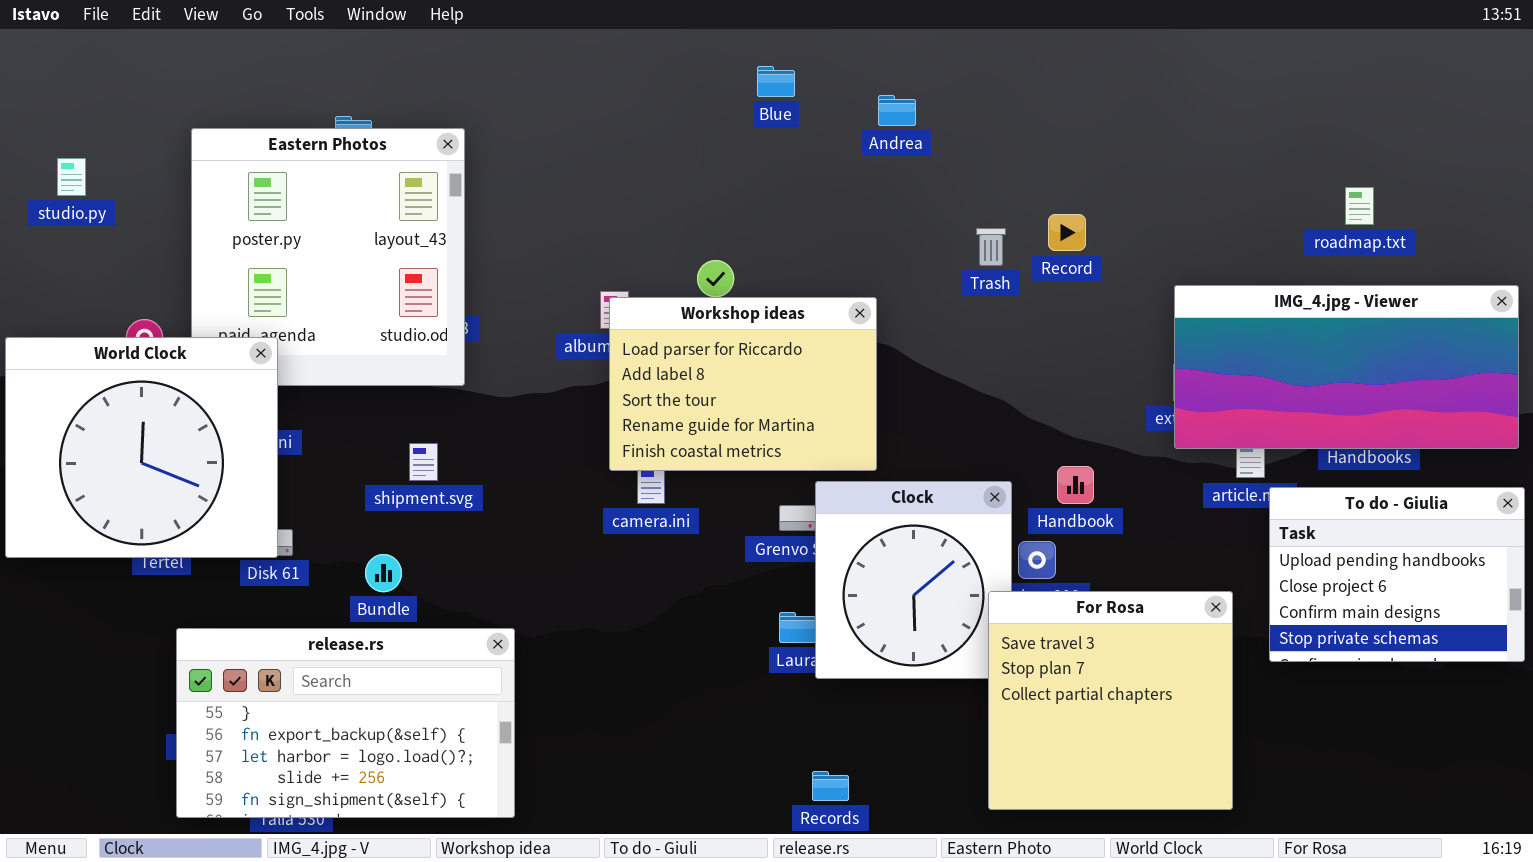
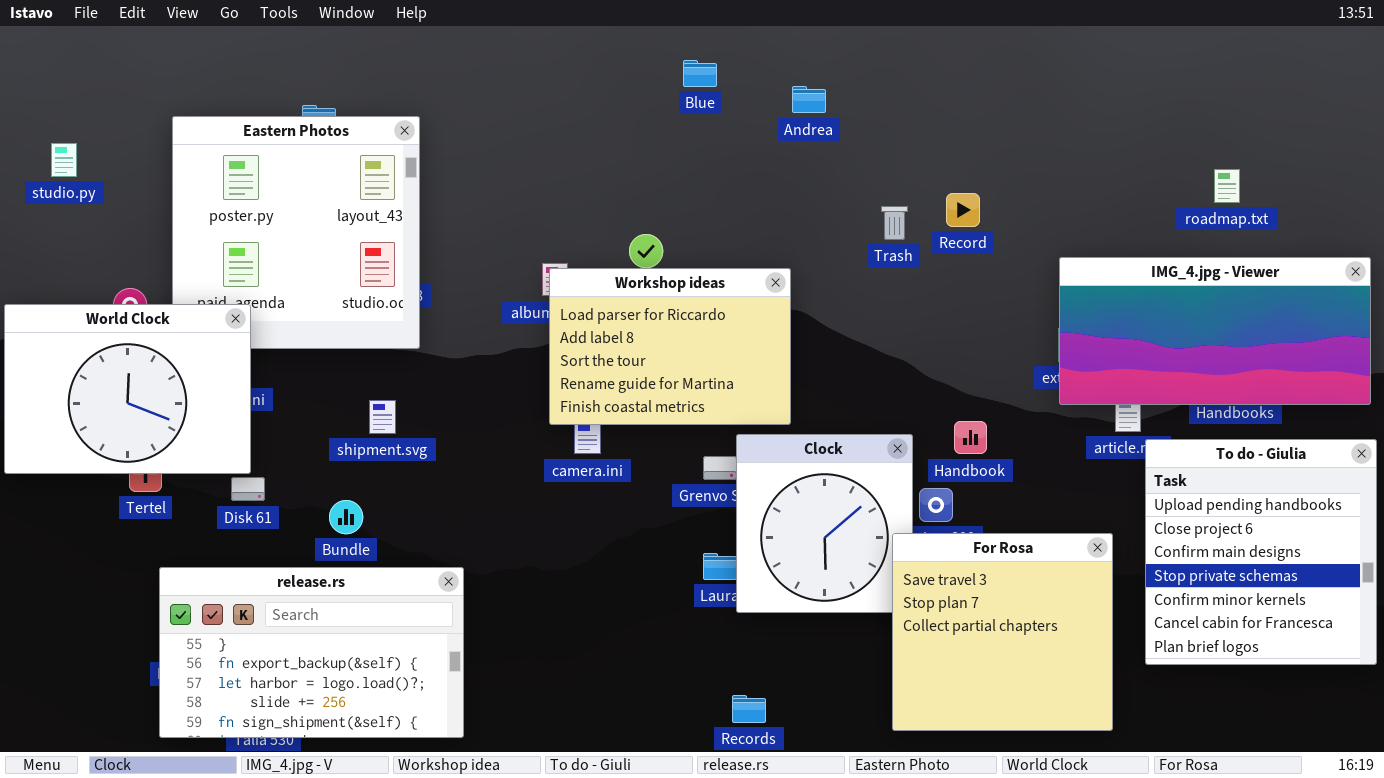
World Clock: [5,337,278,558] -> [4,304,251,474], resized
To do - Giulia: [1269,487,1525,662] -> [1145,439,1377,665], resized

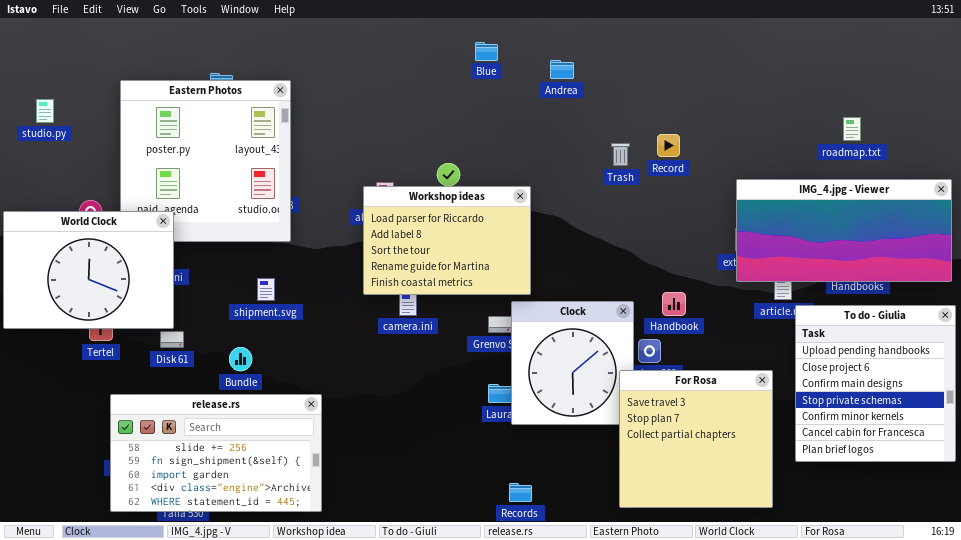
Workshop ideas: [549,268,791,425] -> [363,186,531,295], moved
release.rs: [159,567,464,738] -> [110,394,322,512], scrolled down 3 rows

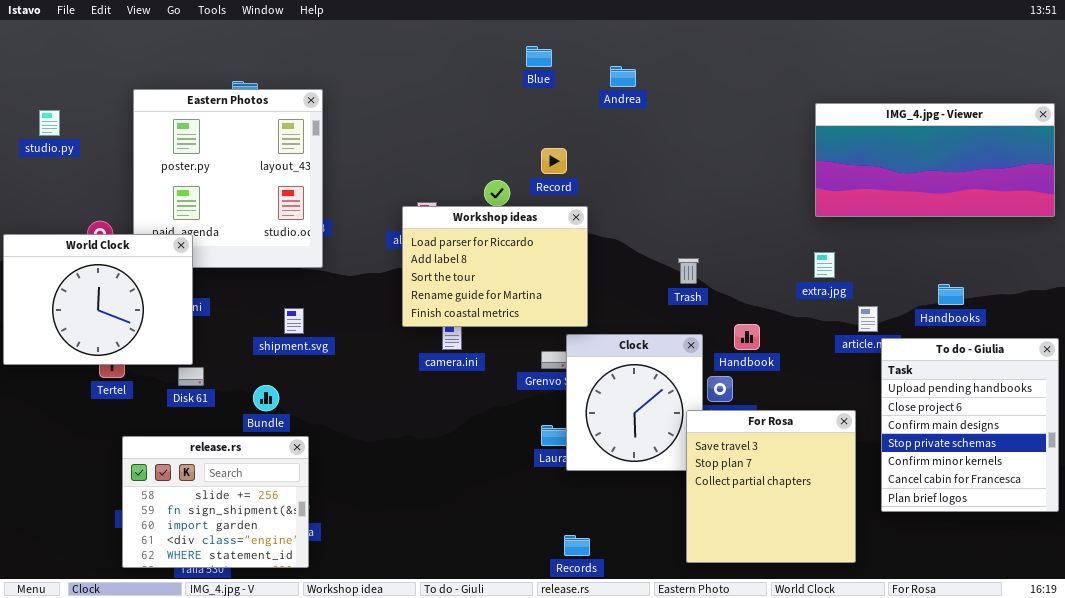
Record: [657,134,680,157] -> [541,148,567,174], moved
Trash: [611,143,630,166] -> [678,258,699,284], moved
IMG_4.jpg - Viewer: [736,179,952,282] -> [815,103,1055,217], moved
release.rs: [110,394,322,512] -> [122,436,309,568], resized

